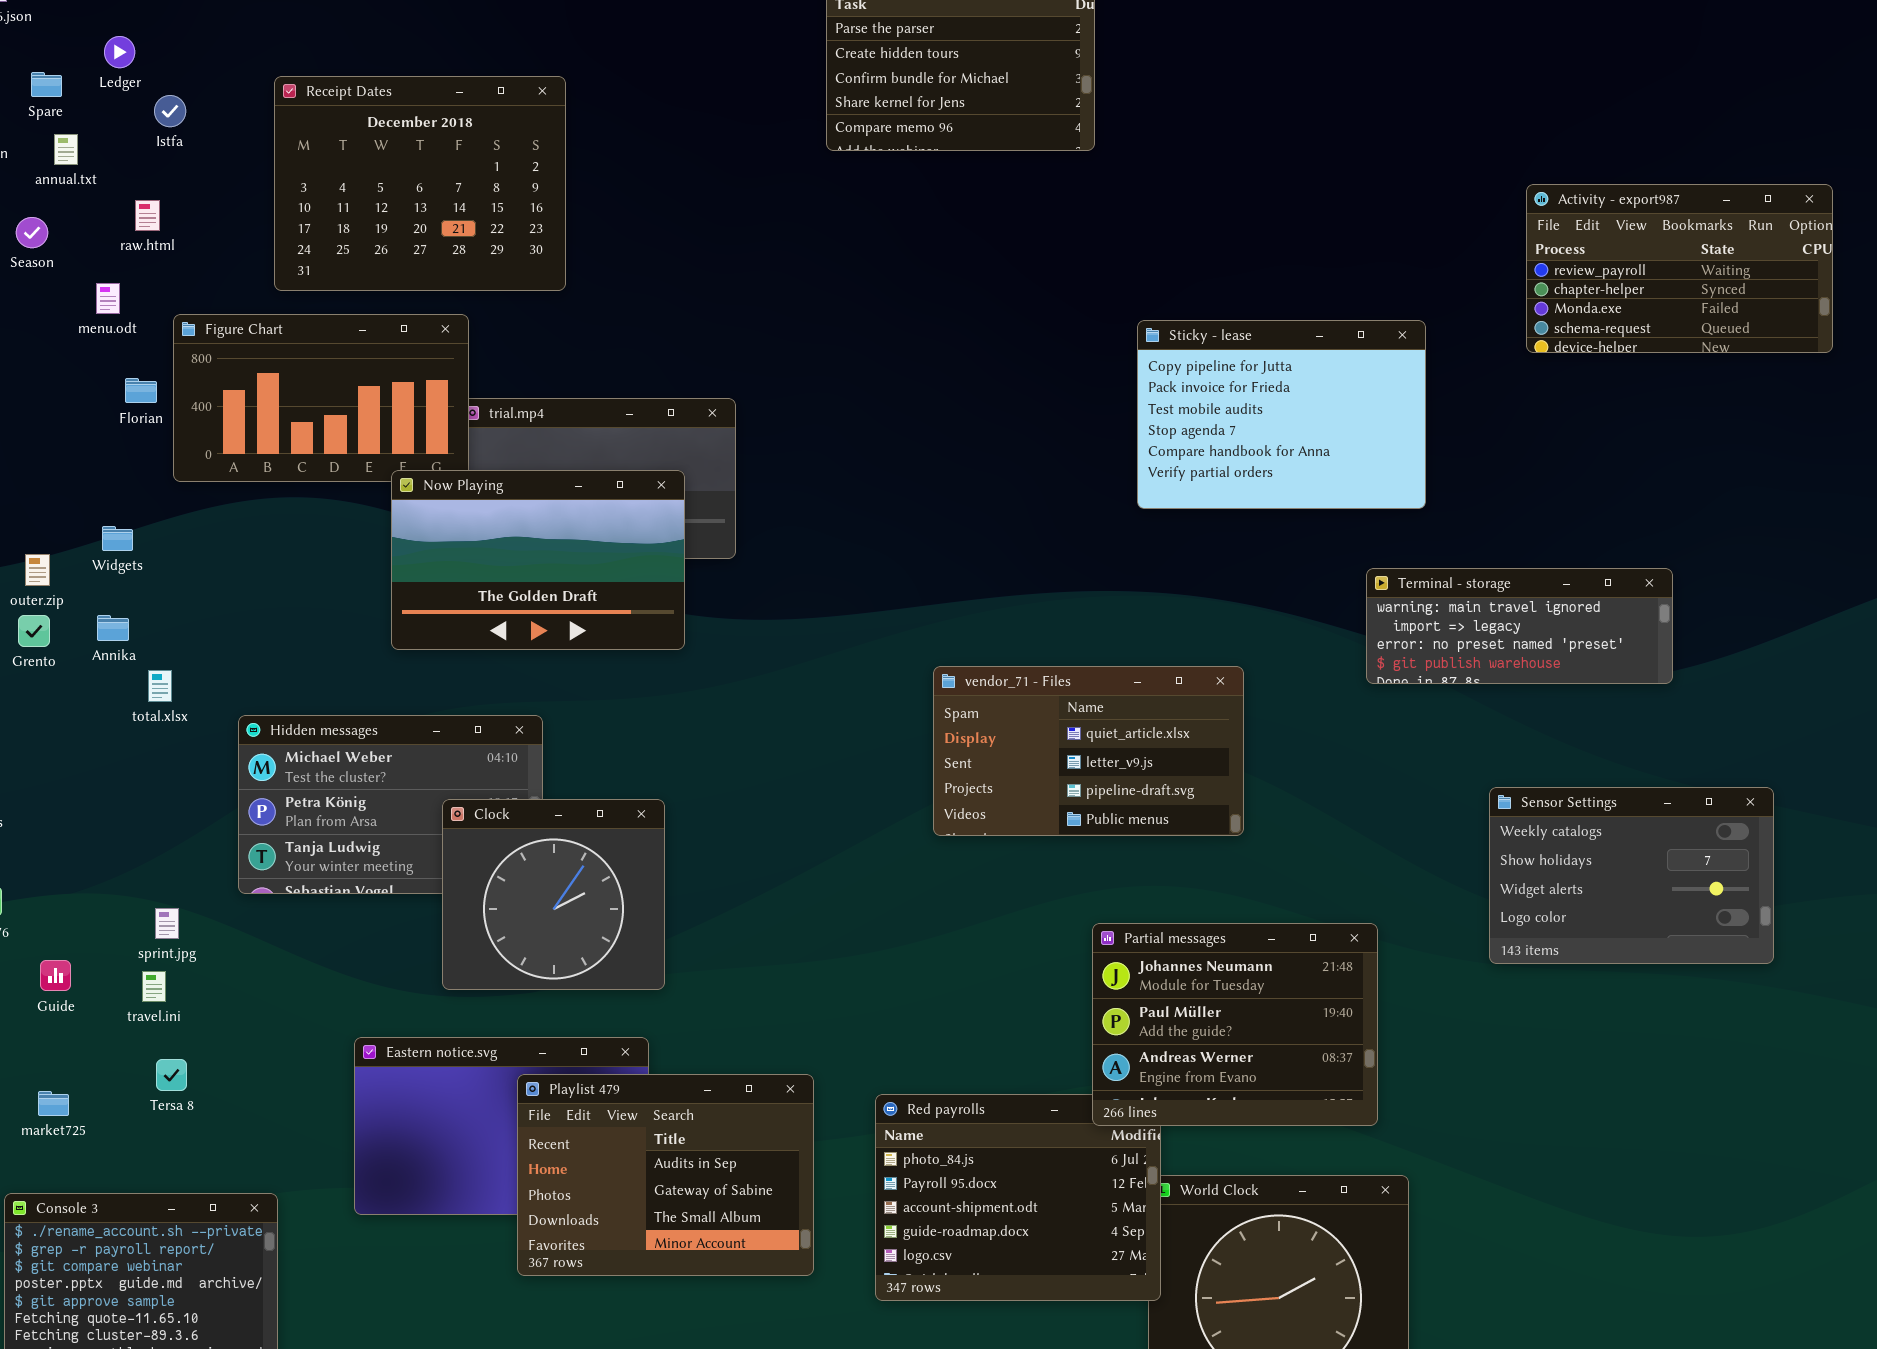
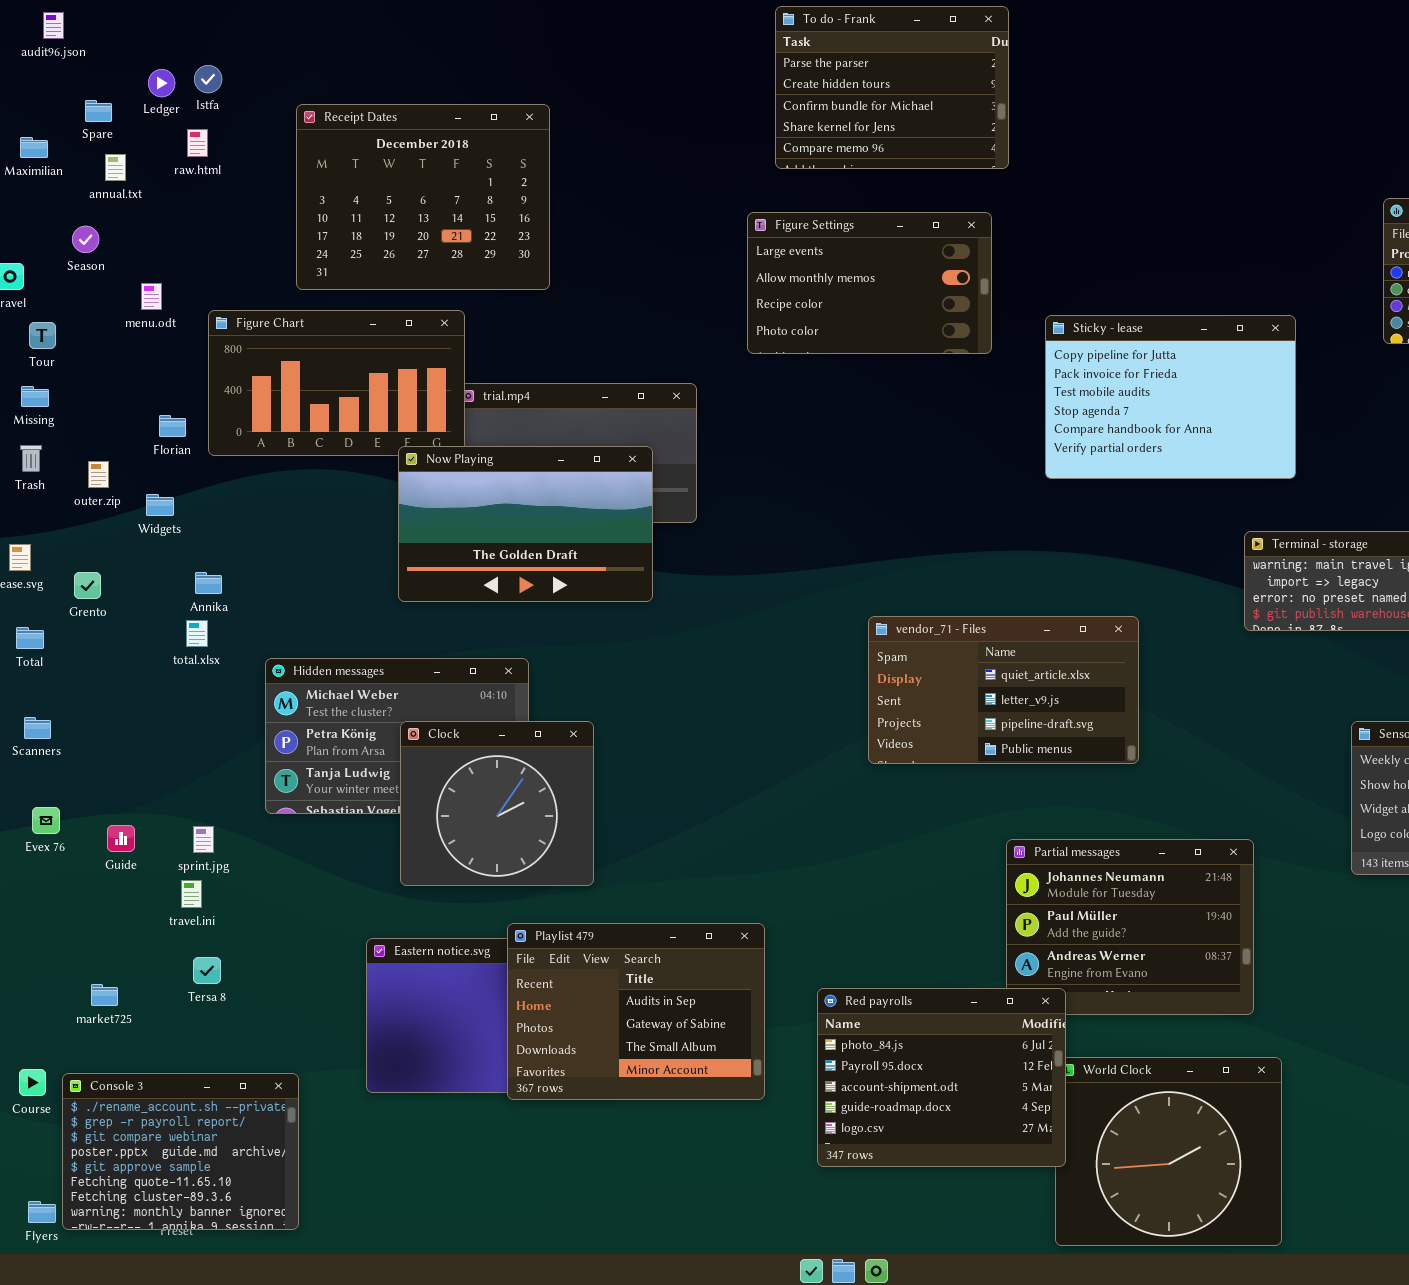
Istfa: [154,95,186,127] -> [194,65,222,93], moved
raw.html: [135,200,160,231] -> [187,129,208,157], moved
Figure Settings: none -> [747,212,992,354], opened
Florian: [125,378,157,403] -> [159,415,186,437], moved
outer.zip: [25,554,50,586] -> [88,461,109,488], moved
Annika: [97,615,129,641] -> [195,572,222,594], moved
Clock: [442,799,665,990] -> [400,721,594,886], moved
Guide: [40,960,71,991] -> [107,825,135,852], moved
Playlist 479: [517,1074,814,1276] -> [507,923,765,1100], moved
Red payrolls: [875,1094,1161,1301] -> [817,988,1066,1167], raised

